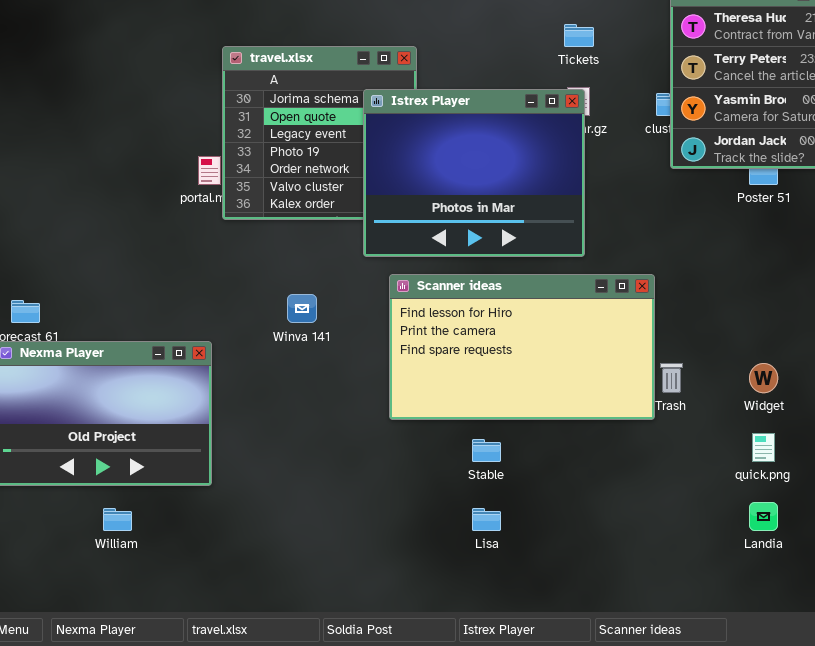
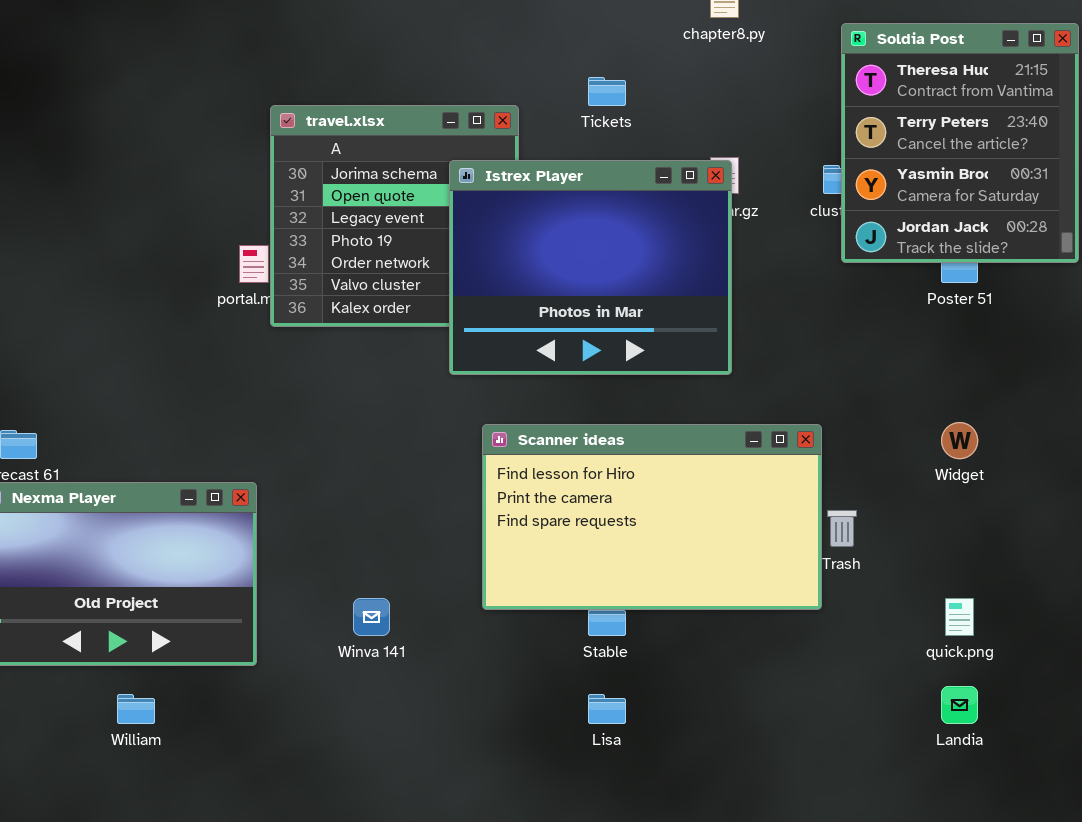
Tickets: [564,24,594,47] -> [588,77,626,106], moved
Scanner ideas: [389,274,655,420] -> [482,424,822,610], moved
Winva 141: [287,294,317,323] -> [353,598,390,636], moved
Widget: [749,363,778,393] -> [941,422,978,459], moved

